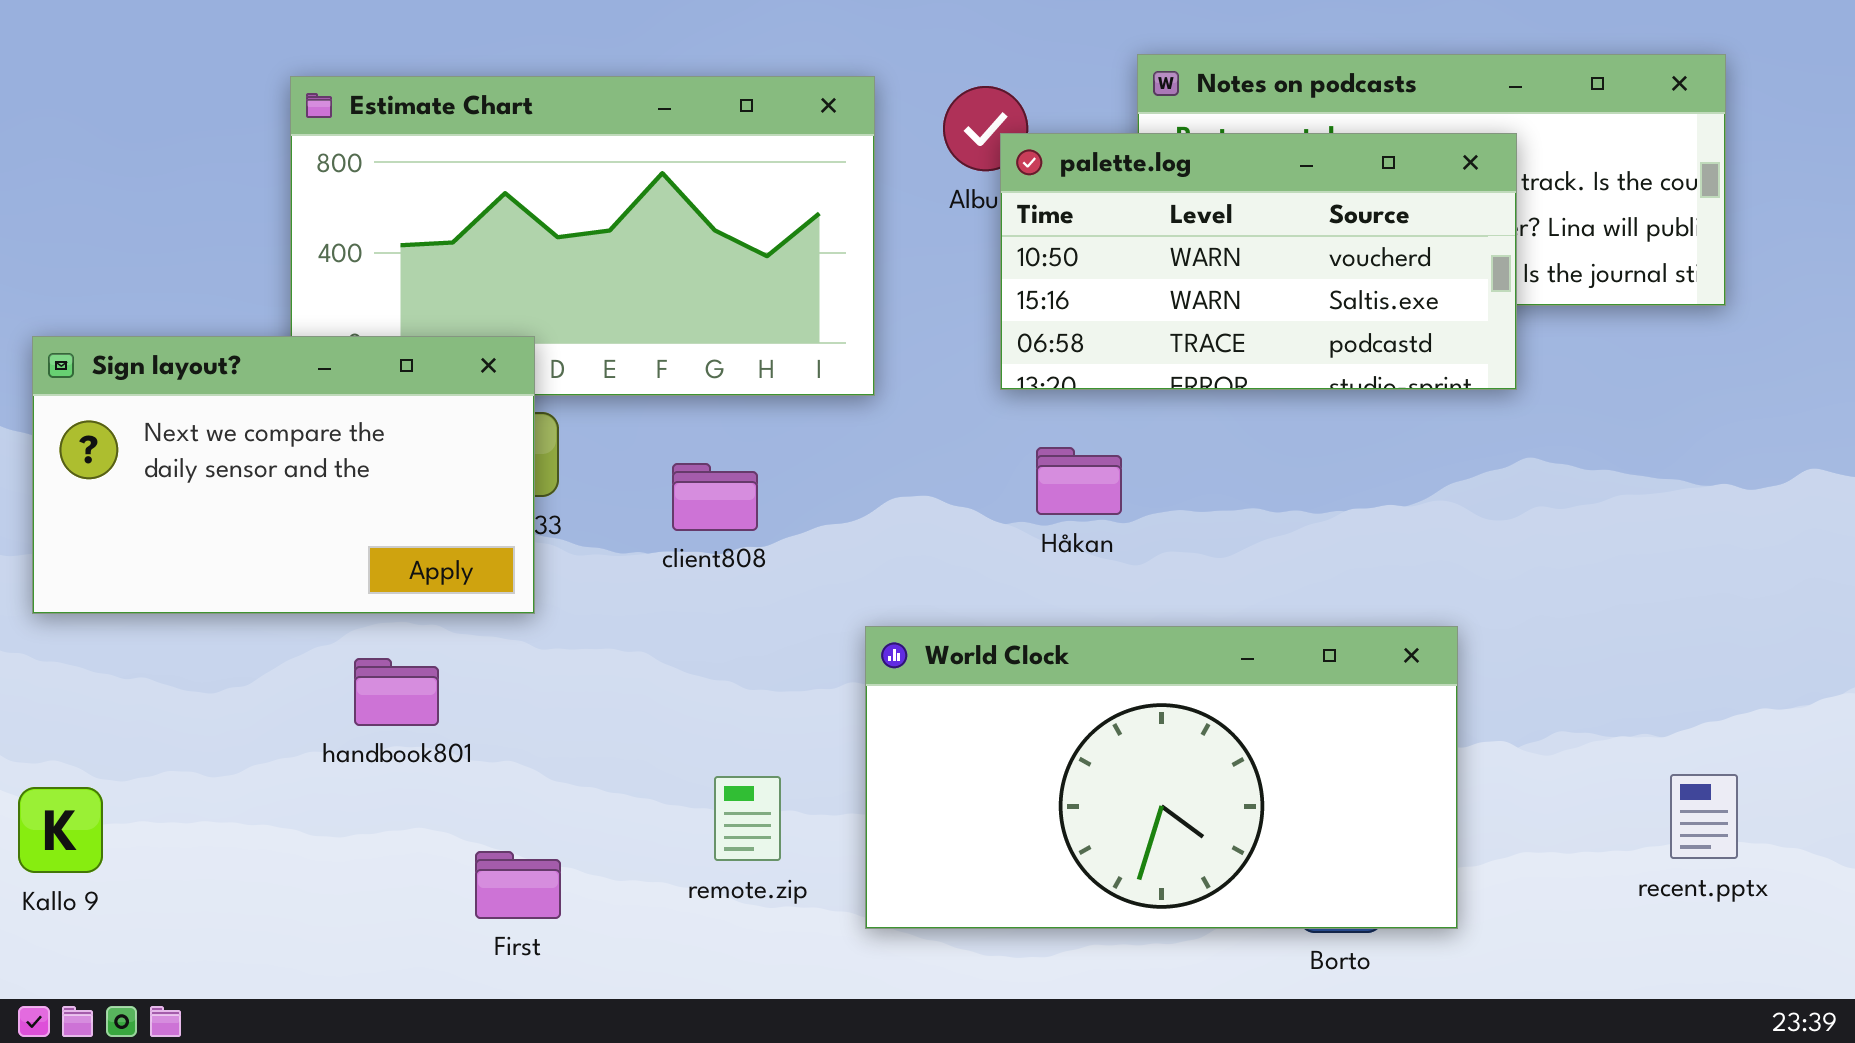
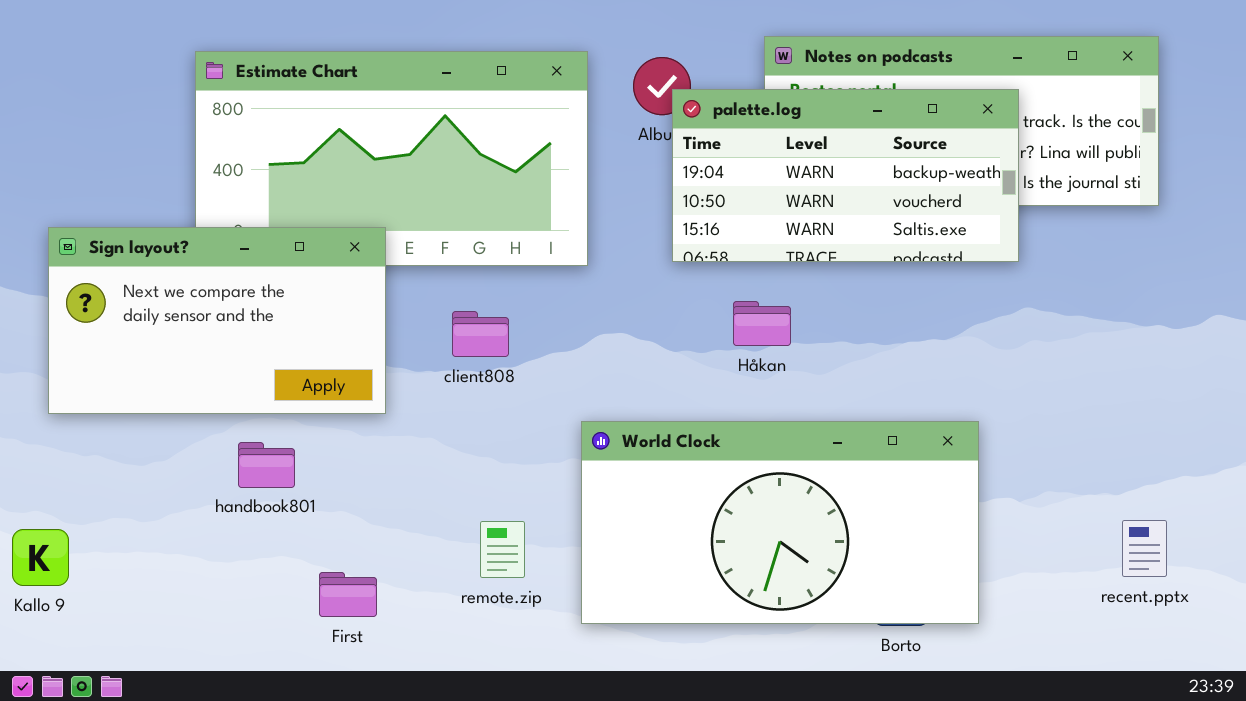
palette.log: [1000,133,1517,390] -> [672,89,1019,262], scrolled up 1 row
Sign layout?: [32,336,535,614] -> [48,227,386,414], moved
Håkan: [1036,447,1122,515] -> [733,301,791,346], moved

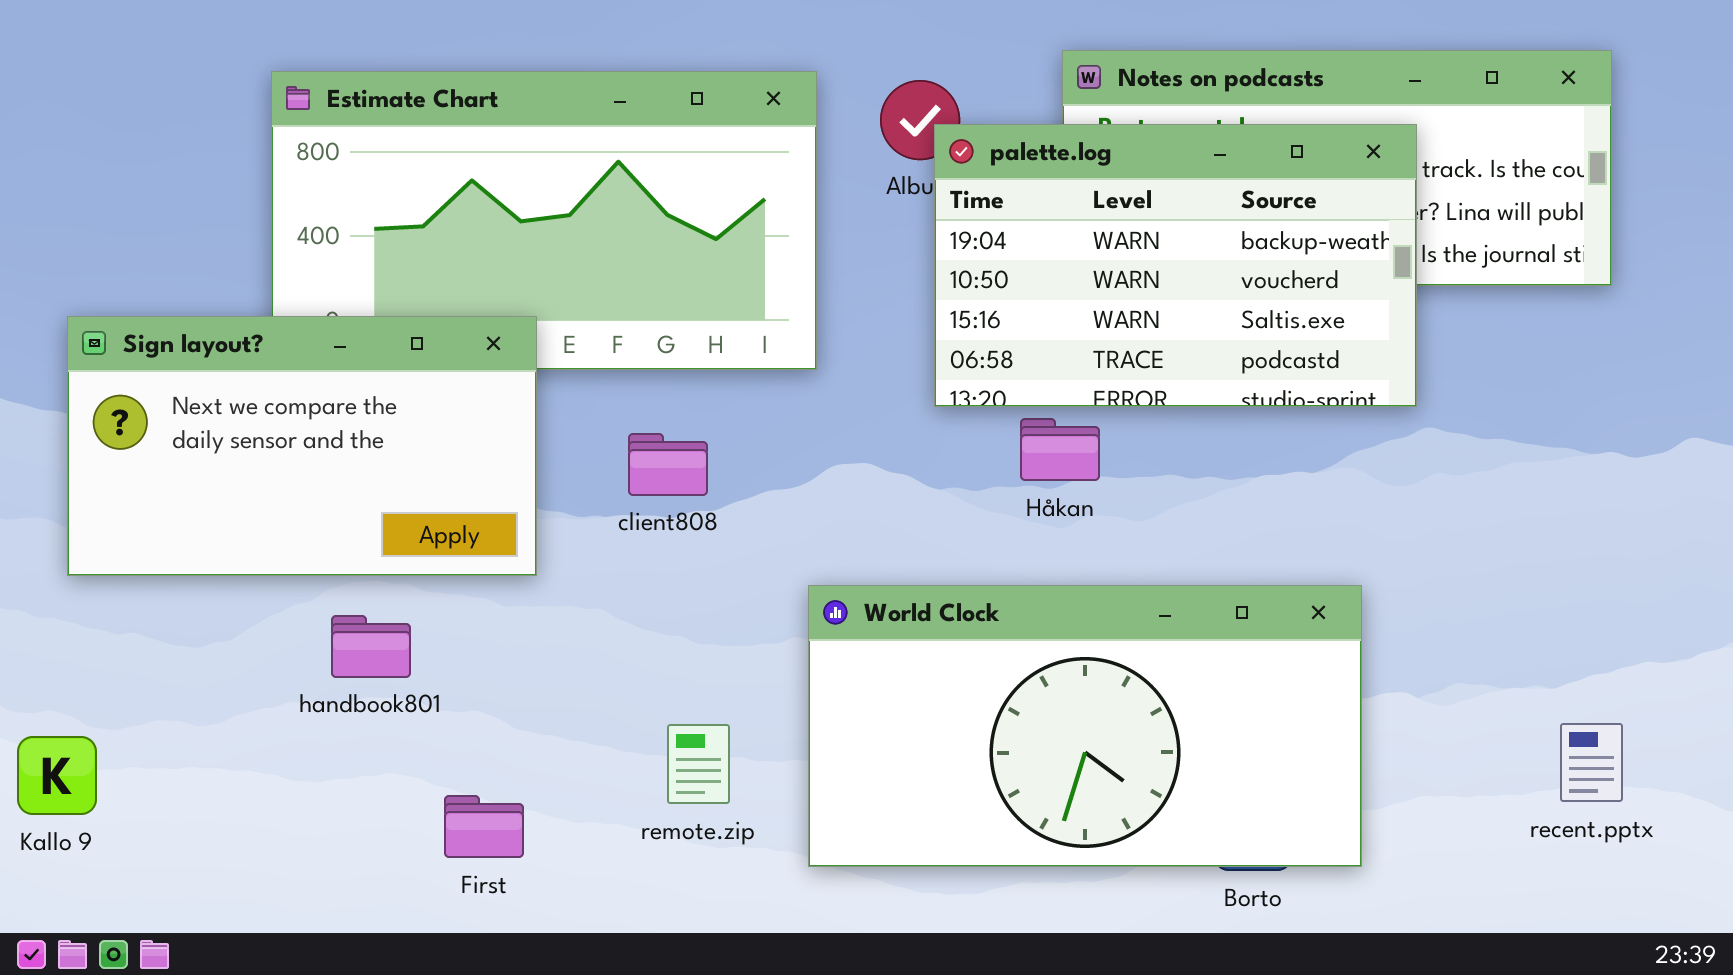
palette.log: [672,89,1019,262] -> [934,124,1417,407], resized

